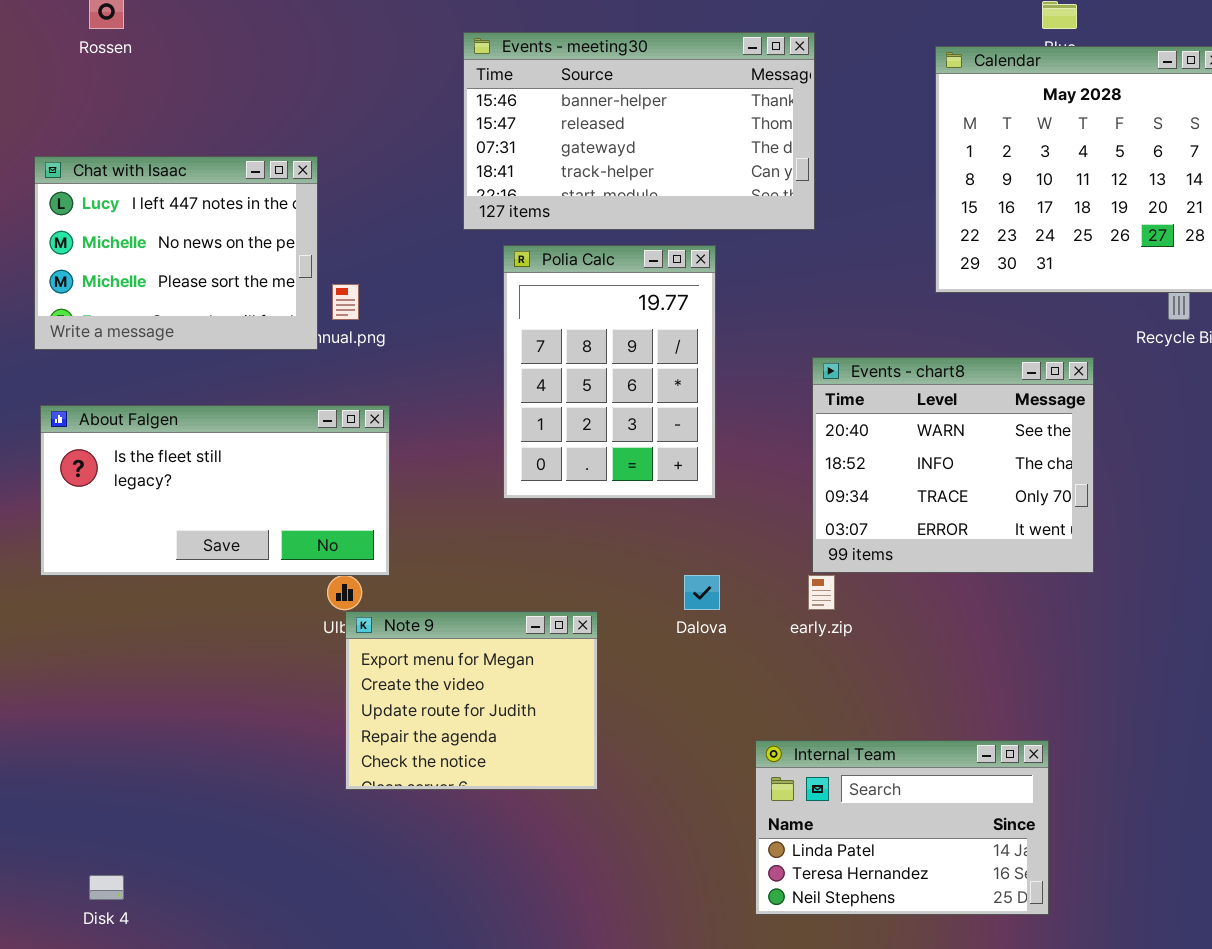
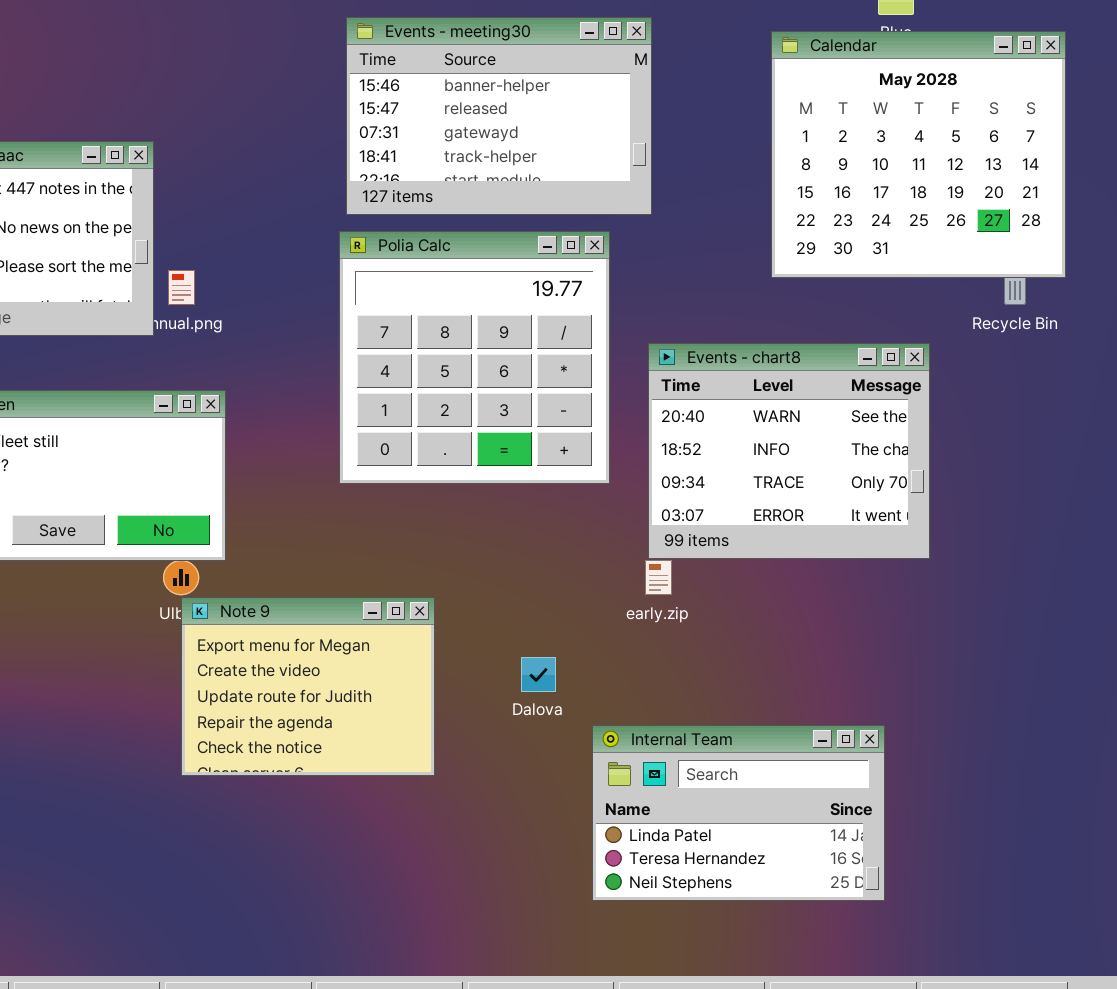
Events - meeting30: [463,32,815,230] -> [346,17,652,215], resized
Polia Calc: [503,245,716,499] -> [339,231,610,484], resized
Dalova: [684,575,720,610] -> [521,657,556,692], moved

